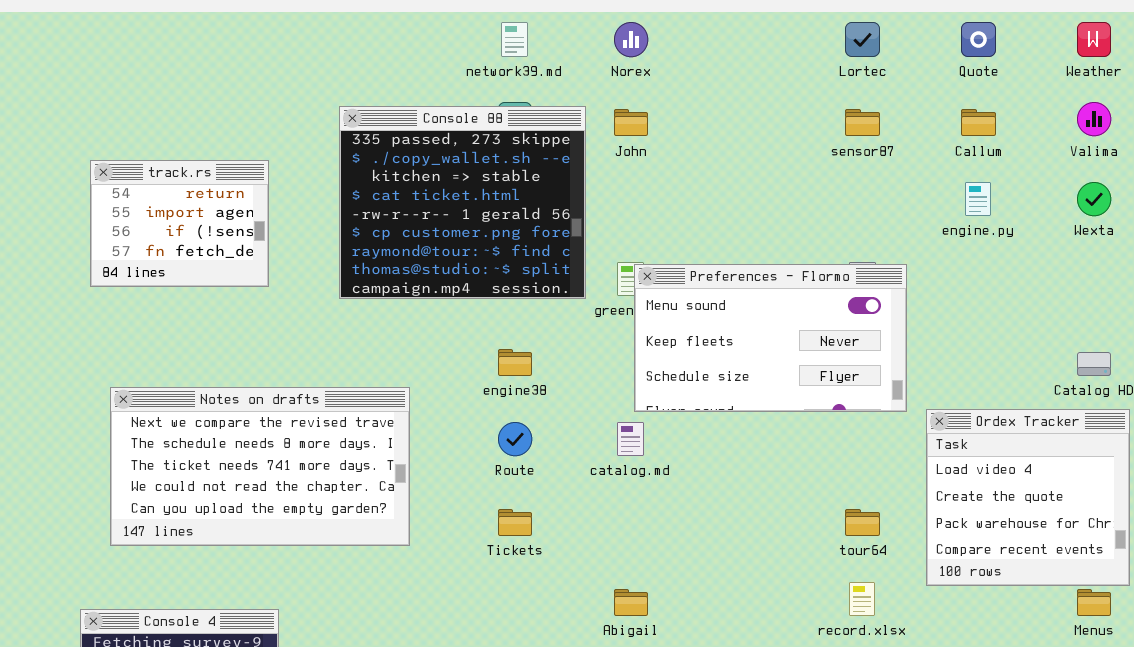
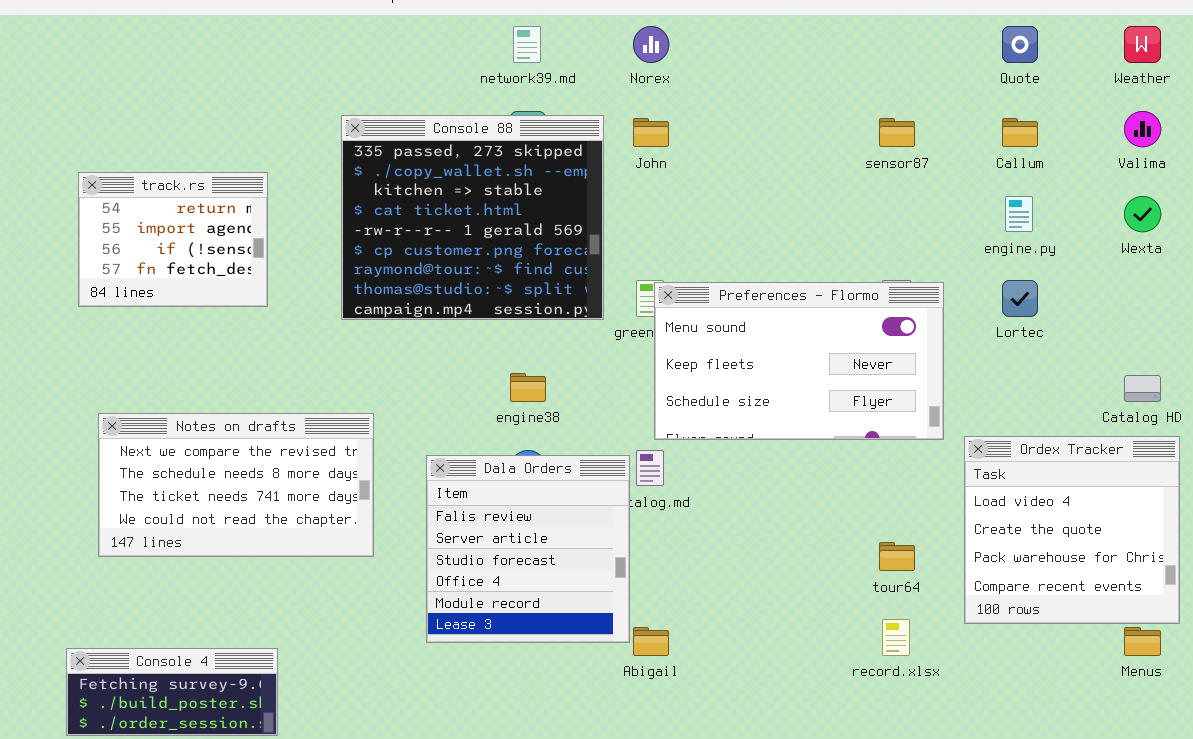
Lortec: [845,22,880,57] -> [1002,280,1038,317], moved
Notes on drafts: [110,387,410,546] -> [98,413,374,557], resized
Dala Orders: none -> [426,455,630,643], opened

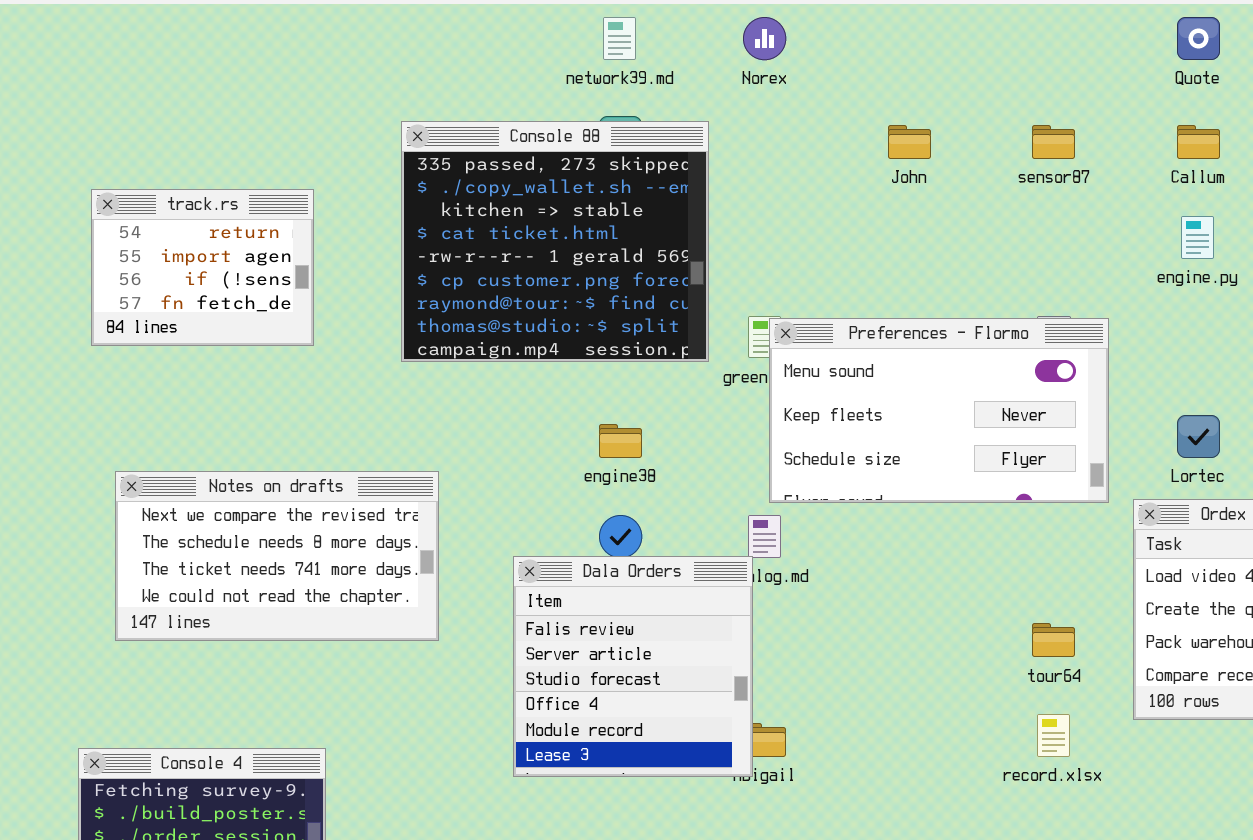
John: [633,118,669,147] -> [888,125,931,159], moved
Lortec: [1002,280,1038,317] -> [1177,415,1220,458], moved
Dala Orders: [426,455,630,643] -> [513,556,753,777], moved

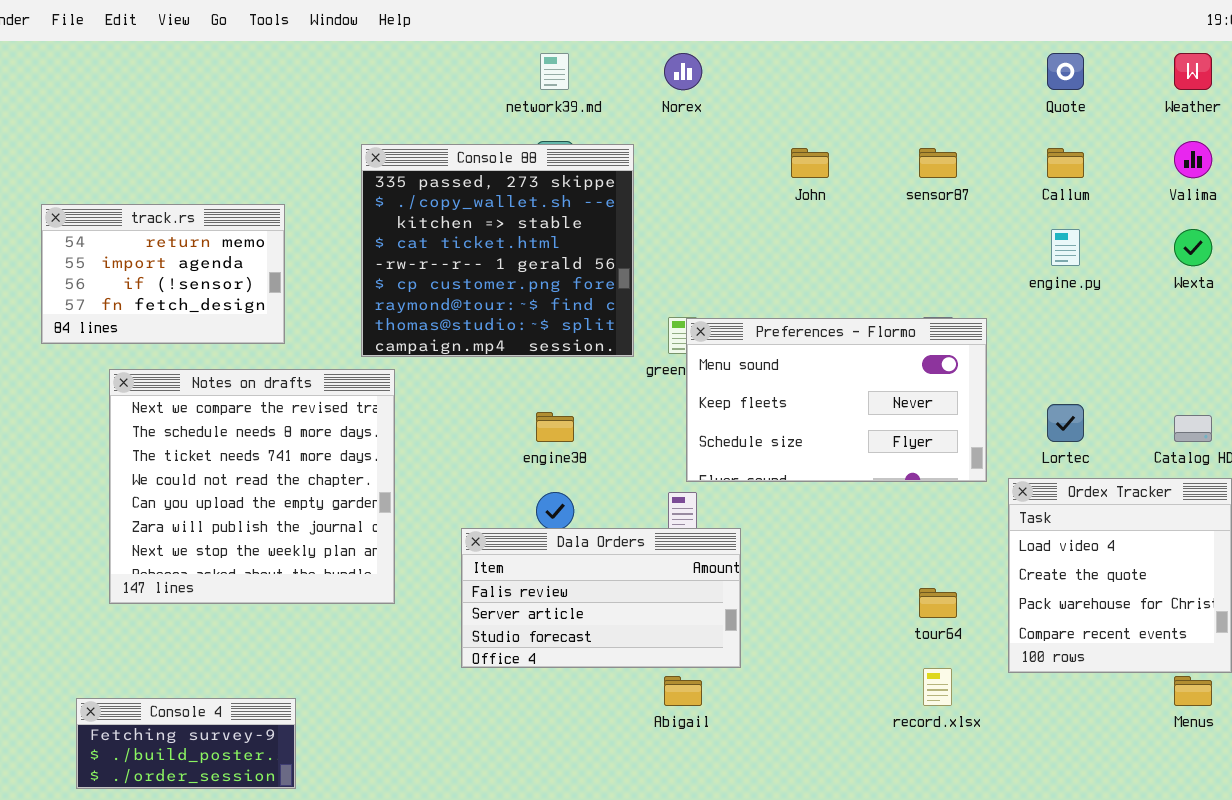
track.rs: [91,189,314,346] -> [41,204,285,344], resized
Notes on drafts: [115,471,439,641] -> [109,369,395,604], resized
Dala Orders: [513,556,753,777] -> [461,528,741,668], resized

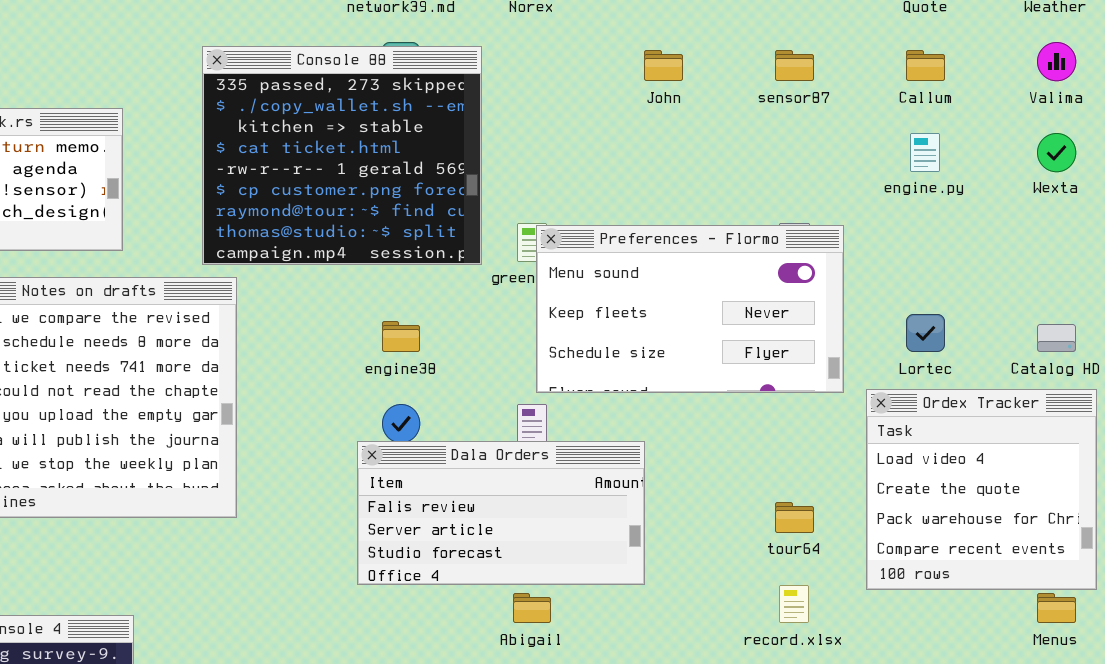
Dala Orders: [461,528,741,668] -> [357,441,645,585], moved

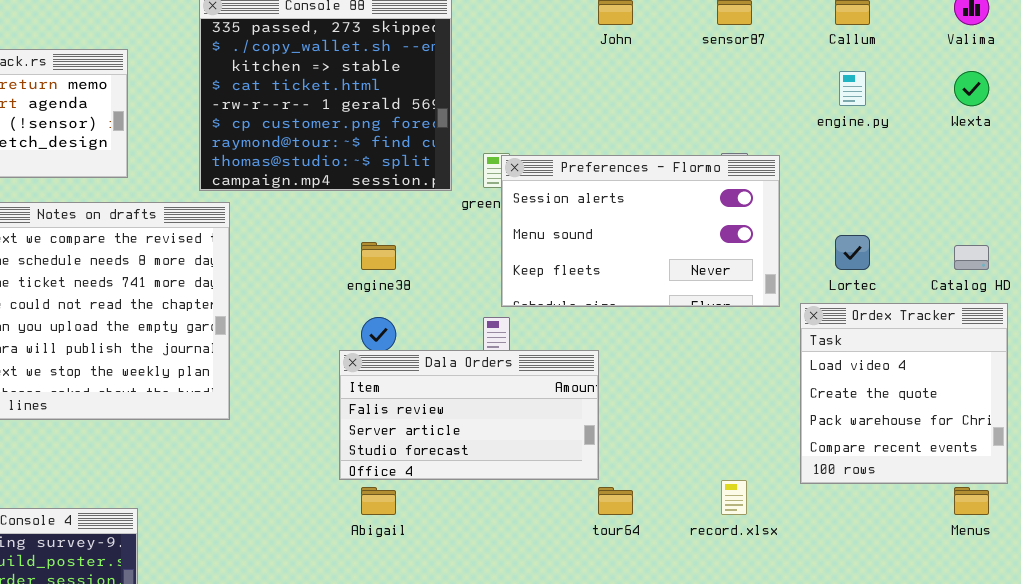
Preferences - Flormo: [536,225,844,393] -> [501,155,780,307], scrolled up 1 row
tour64: [775,502,814,533] -> [598,487,633,515], moved
Abigail: [513,593,551,623] -> [361,487,396,515], moved

